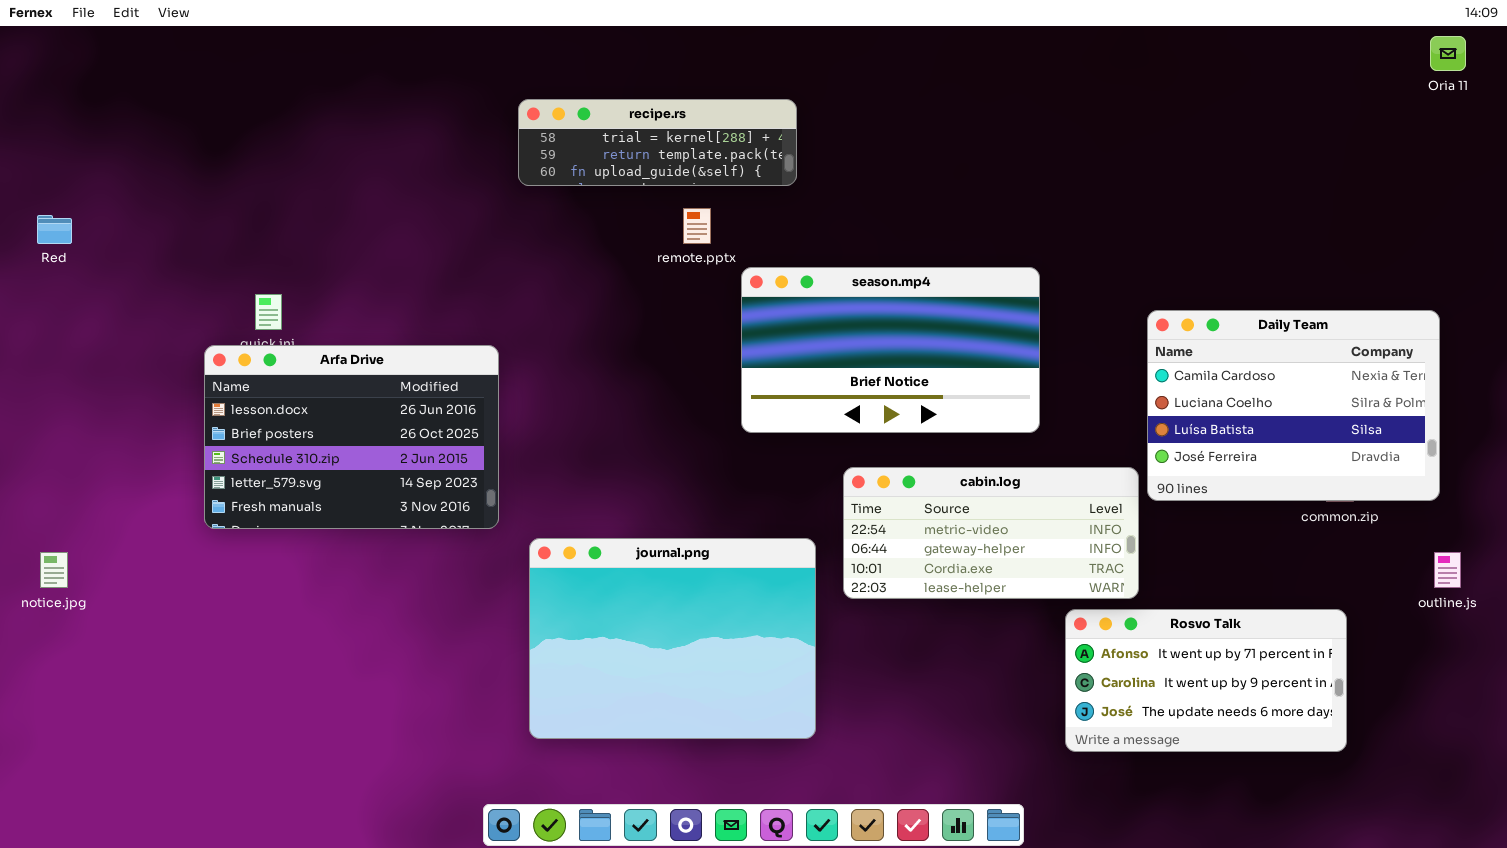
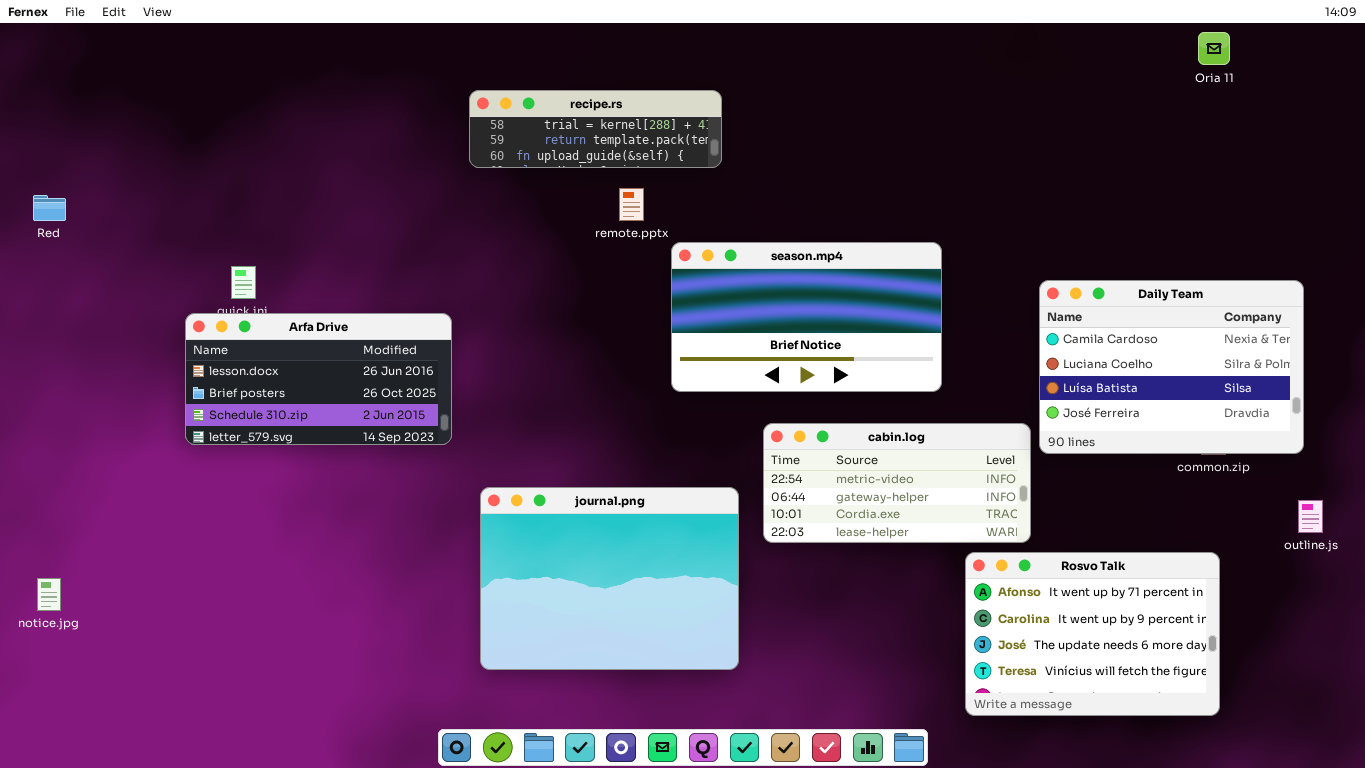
Oria 11: [1430,36,1466,71] -> [1198,32,1230,65], moved
Arfa Drive: [204,345,499,529] -> [185,313,452,445], resized
notice.jpg: [40,552,68,588] -> [37,578,61,611], moved
Rosvo Talk: [1065,609,1347,752] -> [965,552,1220,716], resized

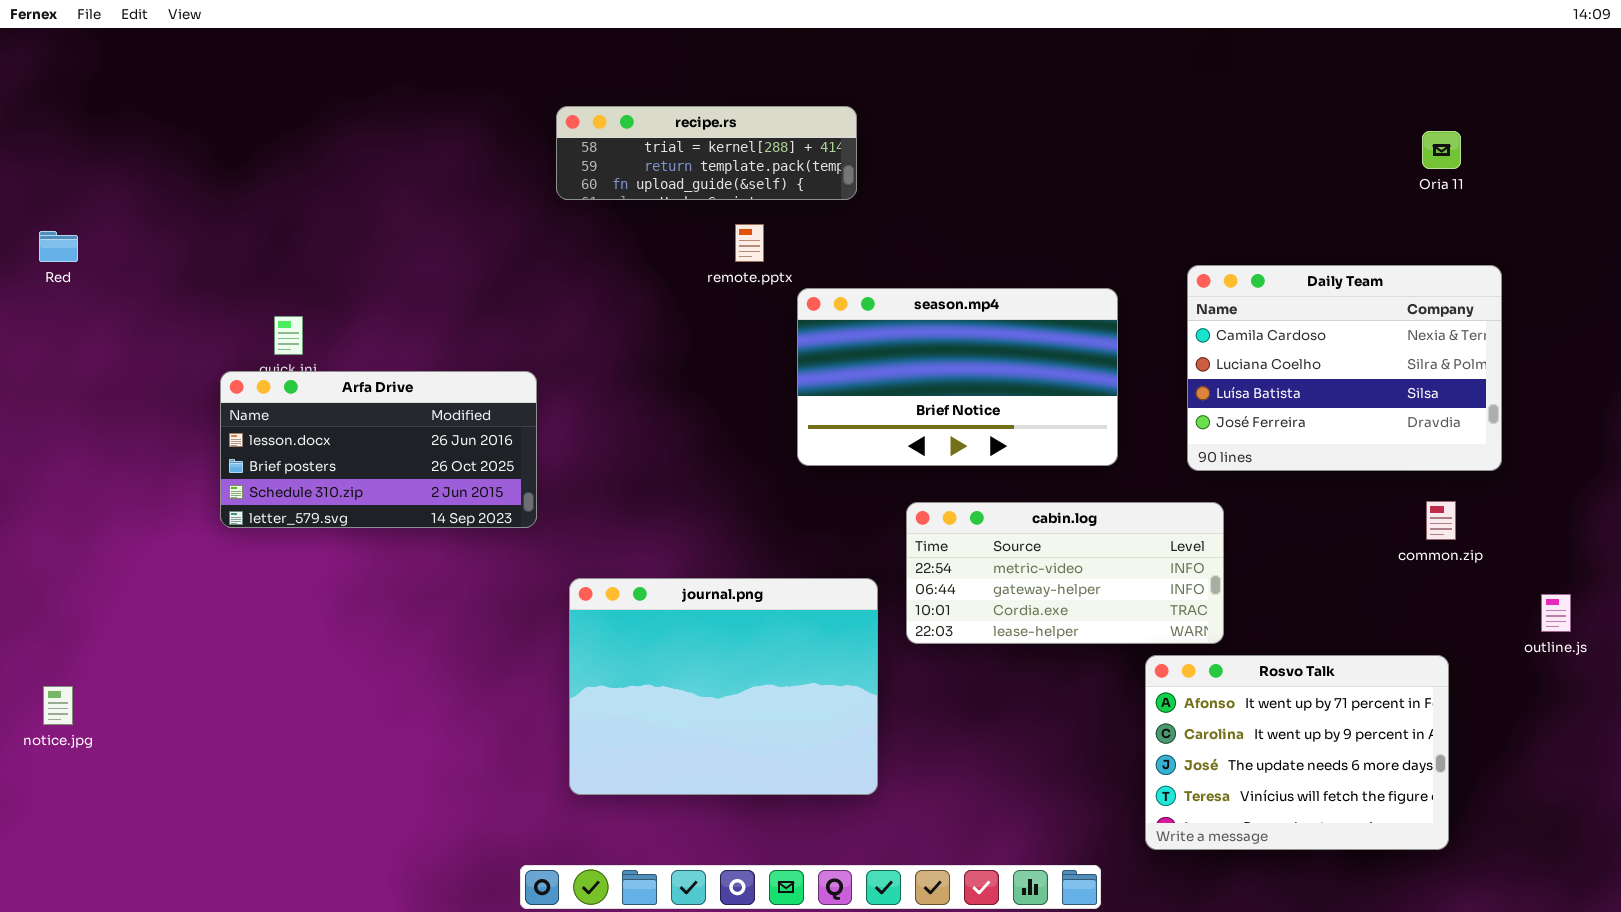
Oria 11: [1198,32,1230,65] -> [1422,131,1461,169], moved
Daily Team: [1039,280,1304,454] -> [1187,265,1502,471], moved

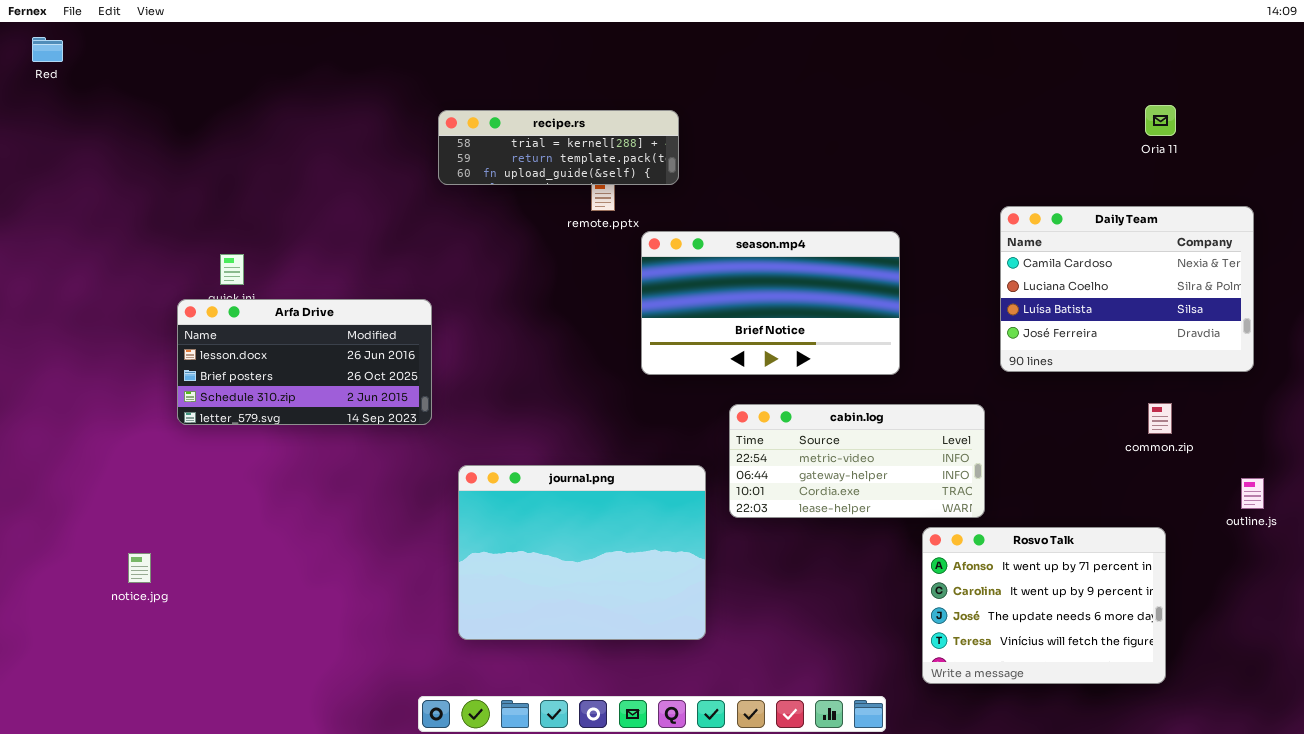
recipe.rs: [556,106,857,200] -> [438,110,679,185], moved
Red: [39,231,78,262] -> [32,37,63,62], moved
Daily Team: [1187,265,1502,471] -> [1000,206,1254,372], moved
notice.jpg: [43,686,73,725] -> [128,553,151,583], moved

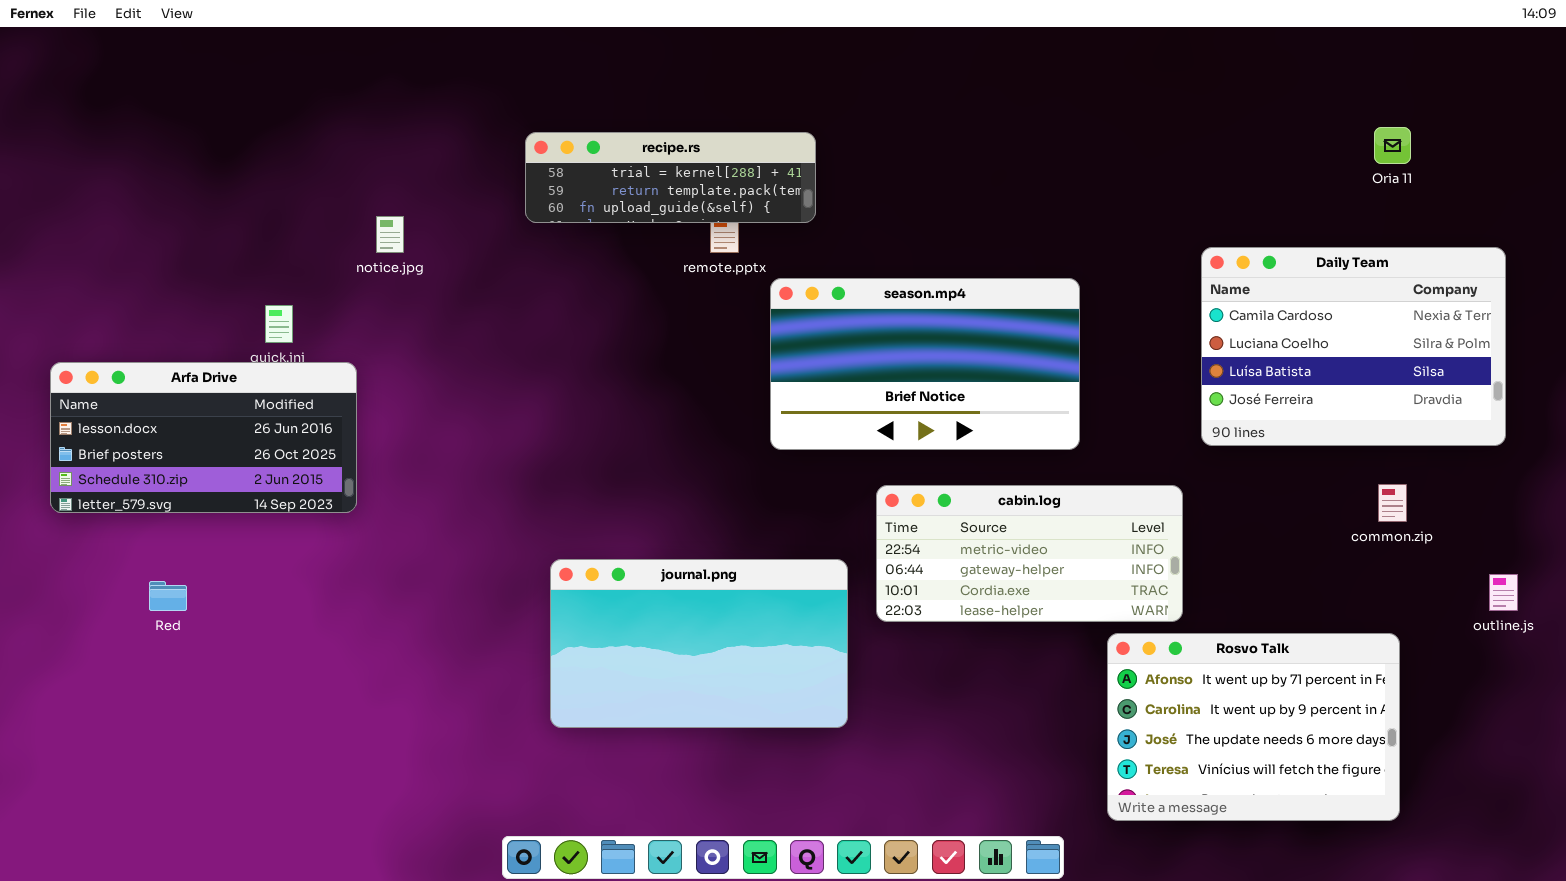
Red: [32,37,63,62] -> [149,581,187,611], moved
Arfa Drive: [177,299,432,425] -> [50,362,357,513], moved
journal.png: [458,465,706,640] -> [550,559,848,728], resized
notice.jpg: [128,553,151,583] -> [376,216,404,253], moved

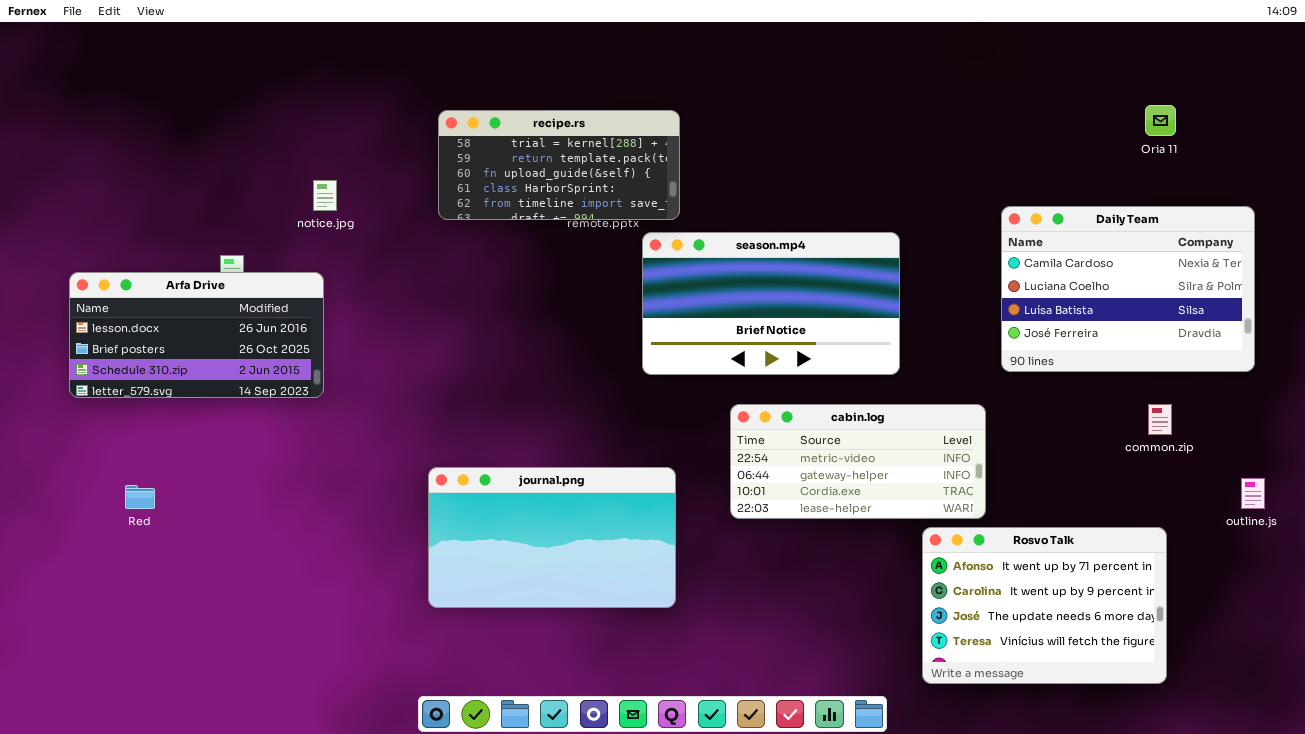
recipe.rs: [525,132,816,223] -> [438,110,680,220], resized
Arfa Drive: [50,362,357,513] -> [69,272,324,398], moved
journal.png: [550,559,848,728] -> [428,467,676,608], moved

